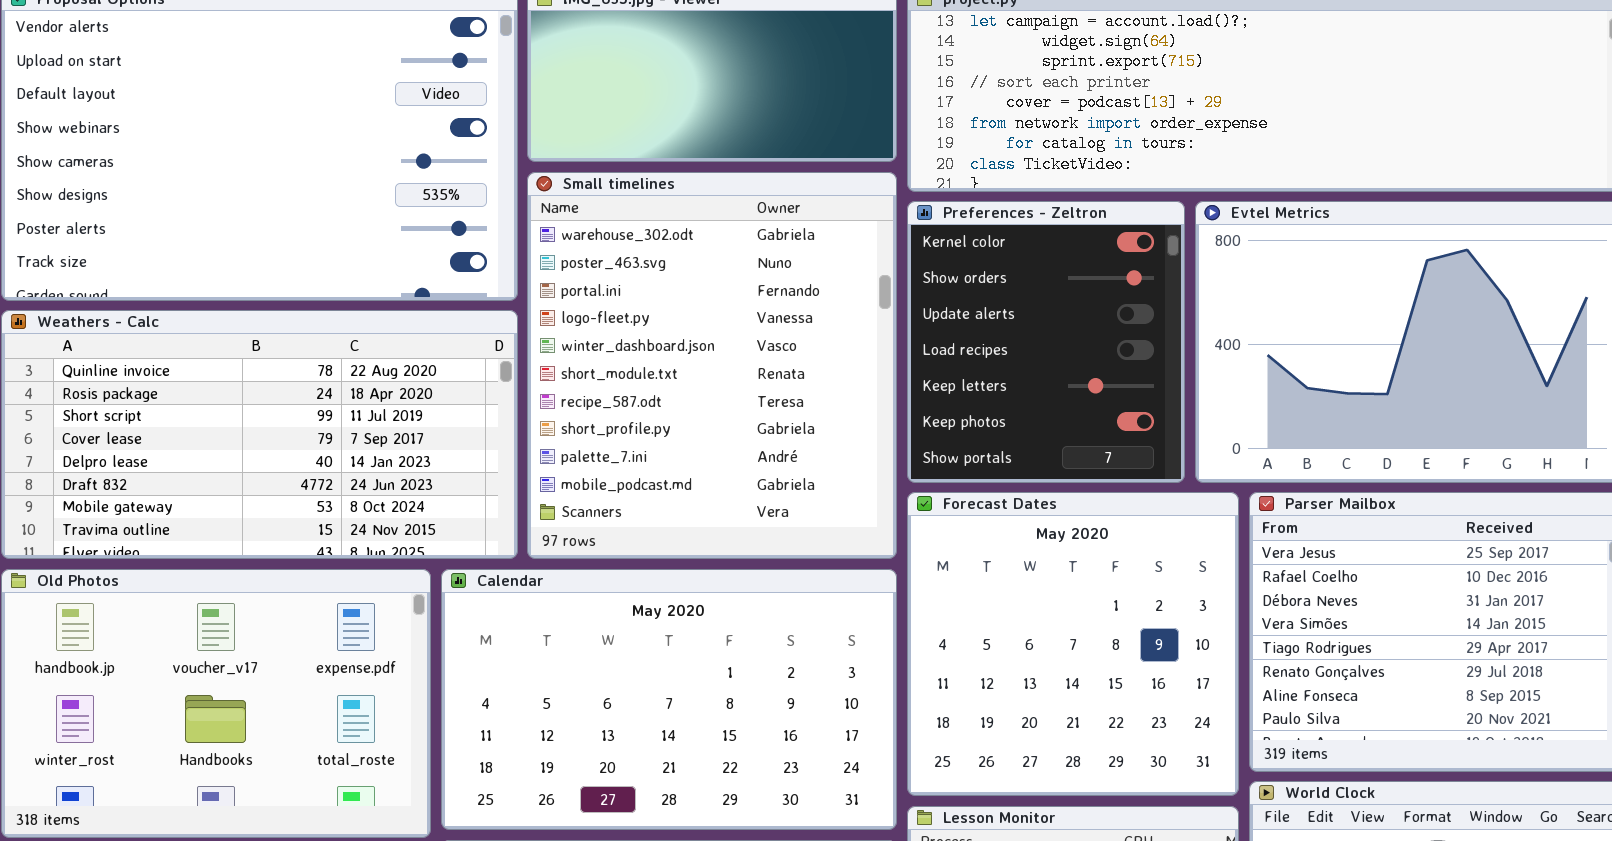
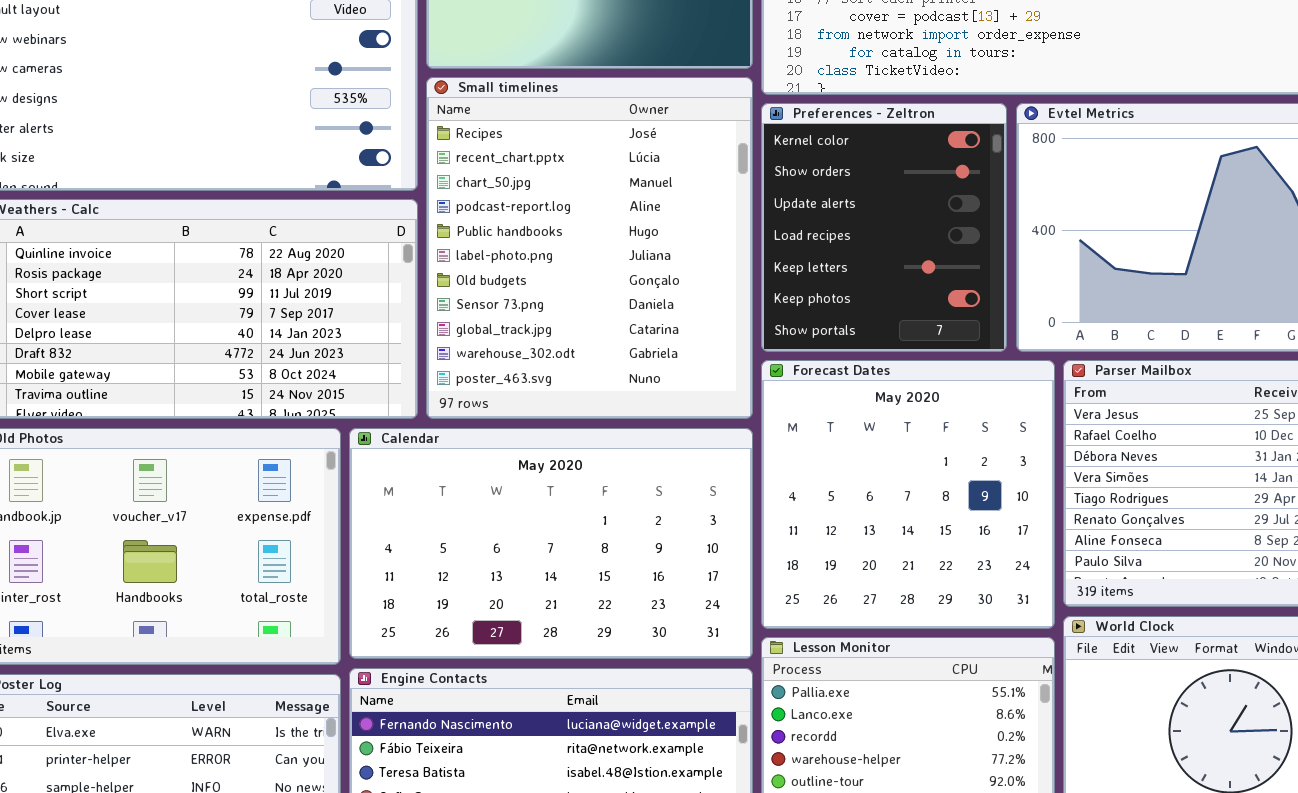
Small timelines: [527,172,897,559] -> [426,77,753,419], scrolled up 9 rows

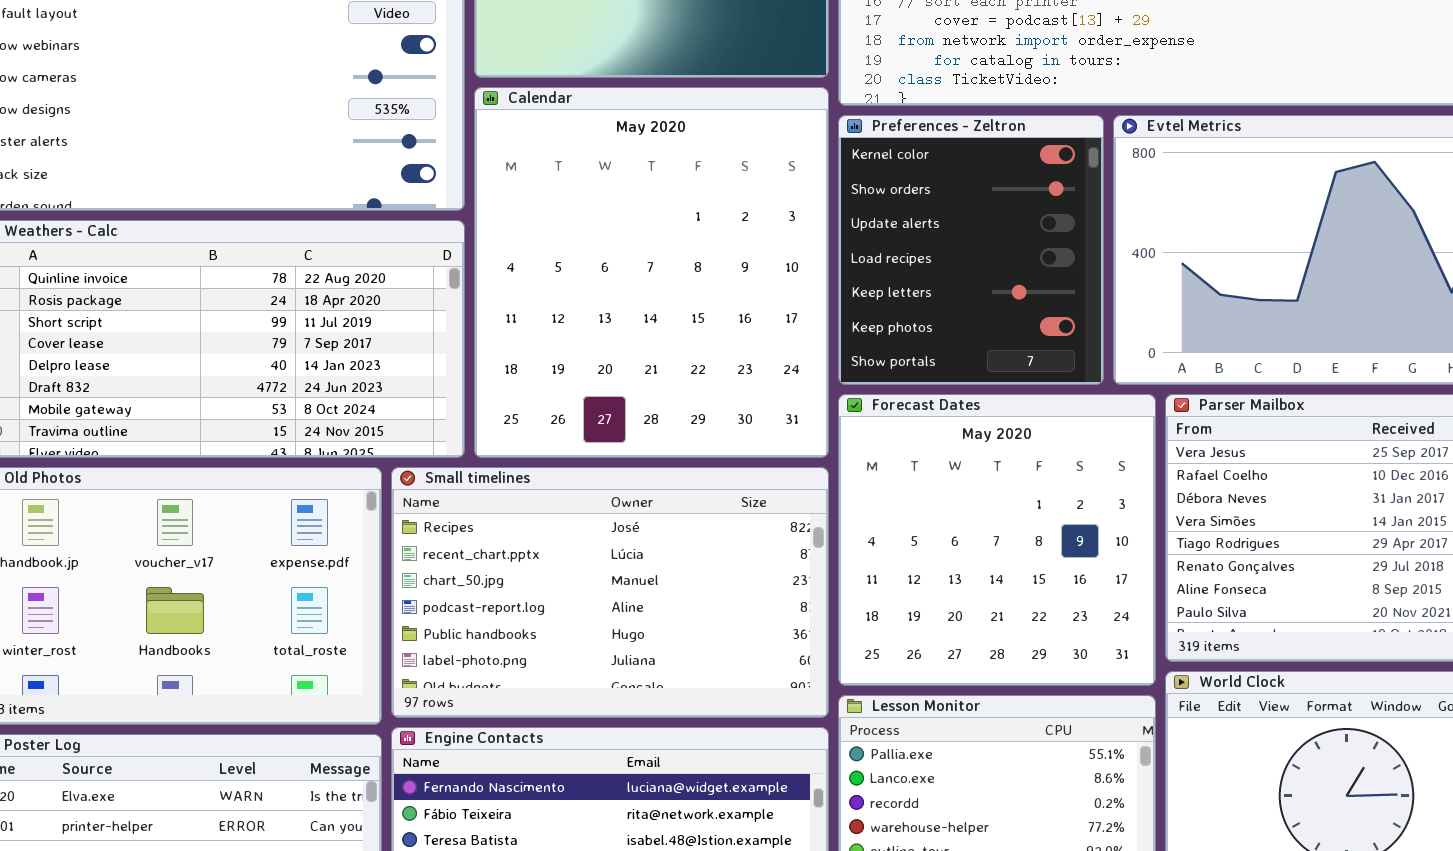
Small timelines: [426,77,753,419] -> [391,467,829,718], moved, resized
Calendar: [349,428,753,659] -> [474,87,829,458], moved, resized

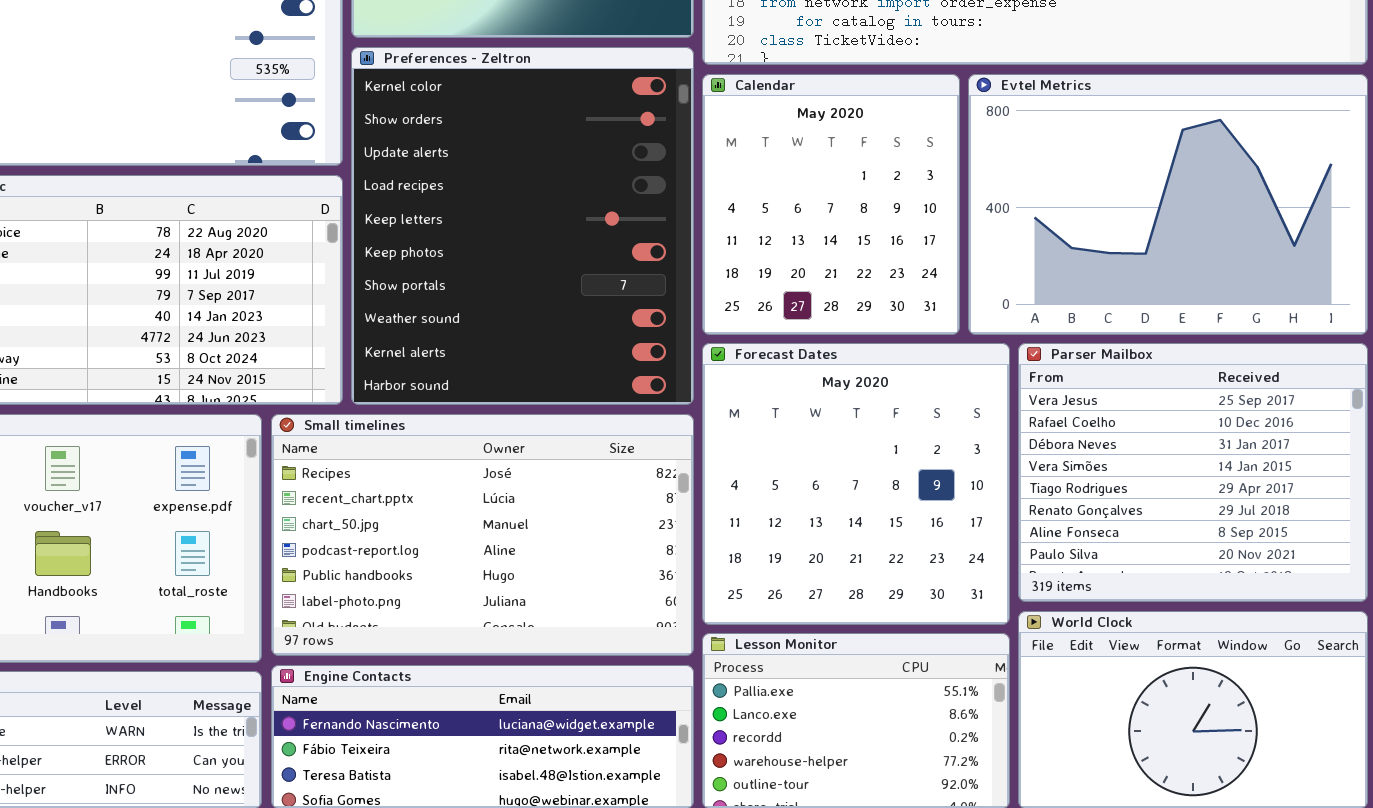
Calendar: [474,87,829,458] -> [702,74,960,335], moved, resized
Preferences - Zeltron: [838,115,1104,385] -> [351,47,694,405], moved, resized

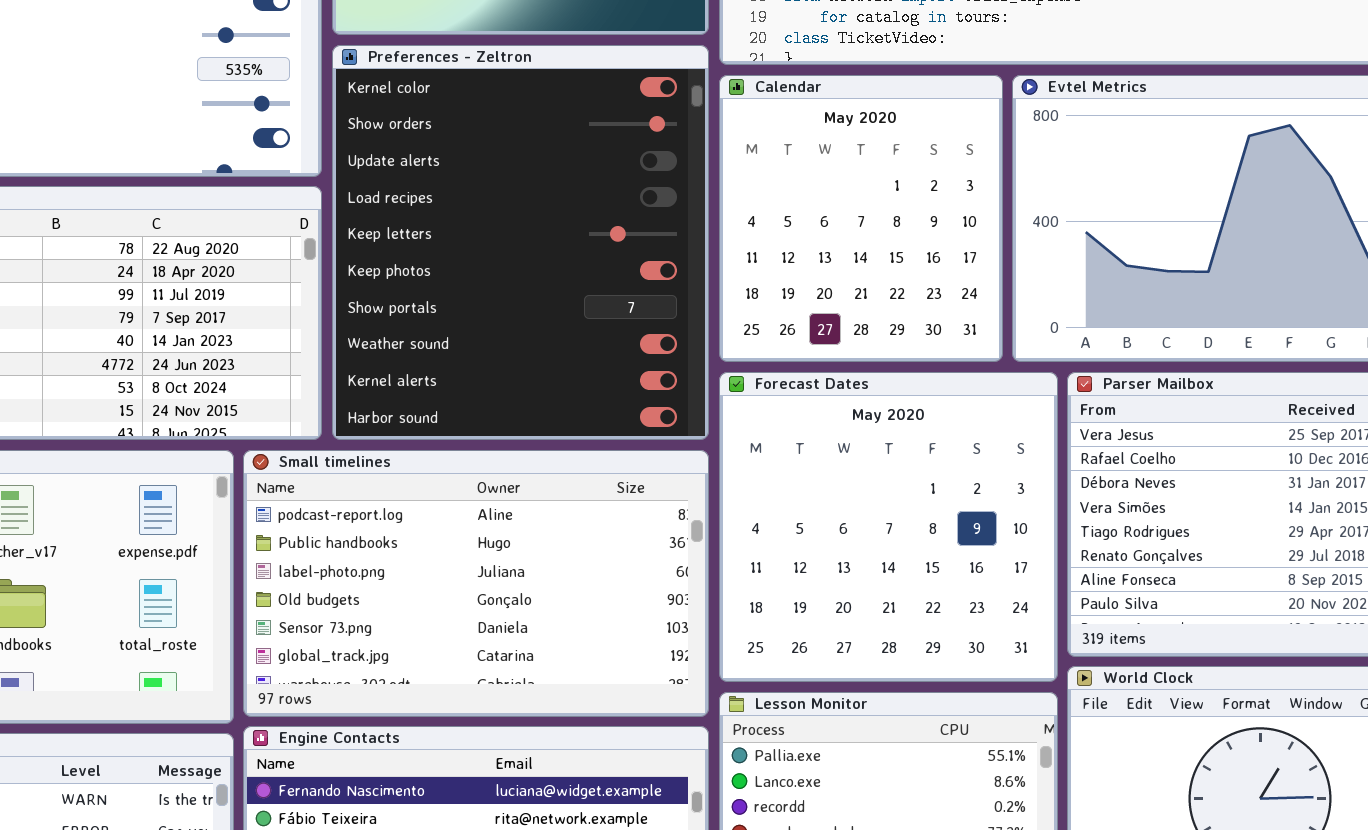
Small timelines: [271,414,694,656] -> [243,450,709,717], scrolled down 3 rows

